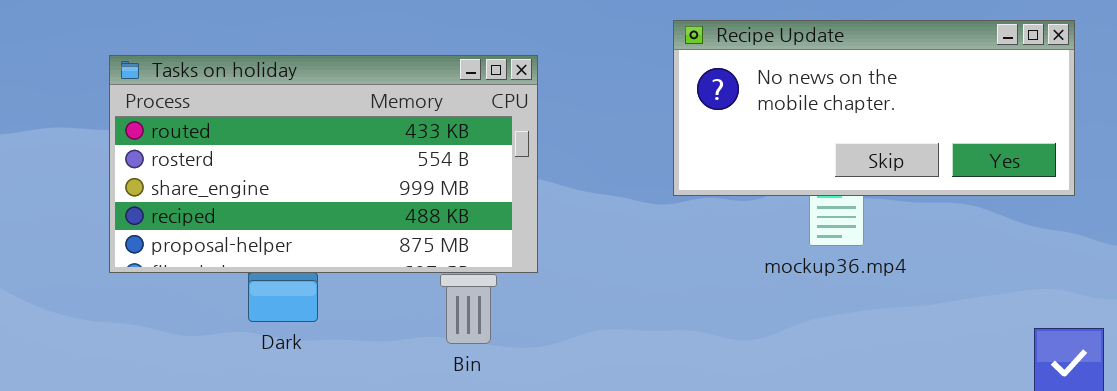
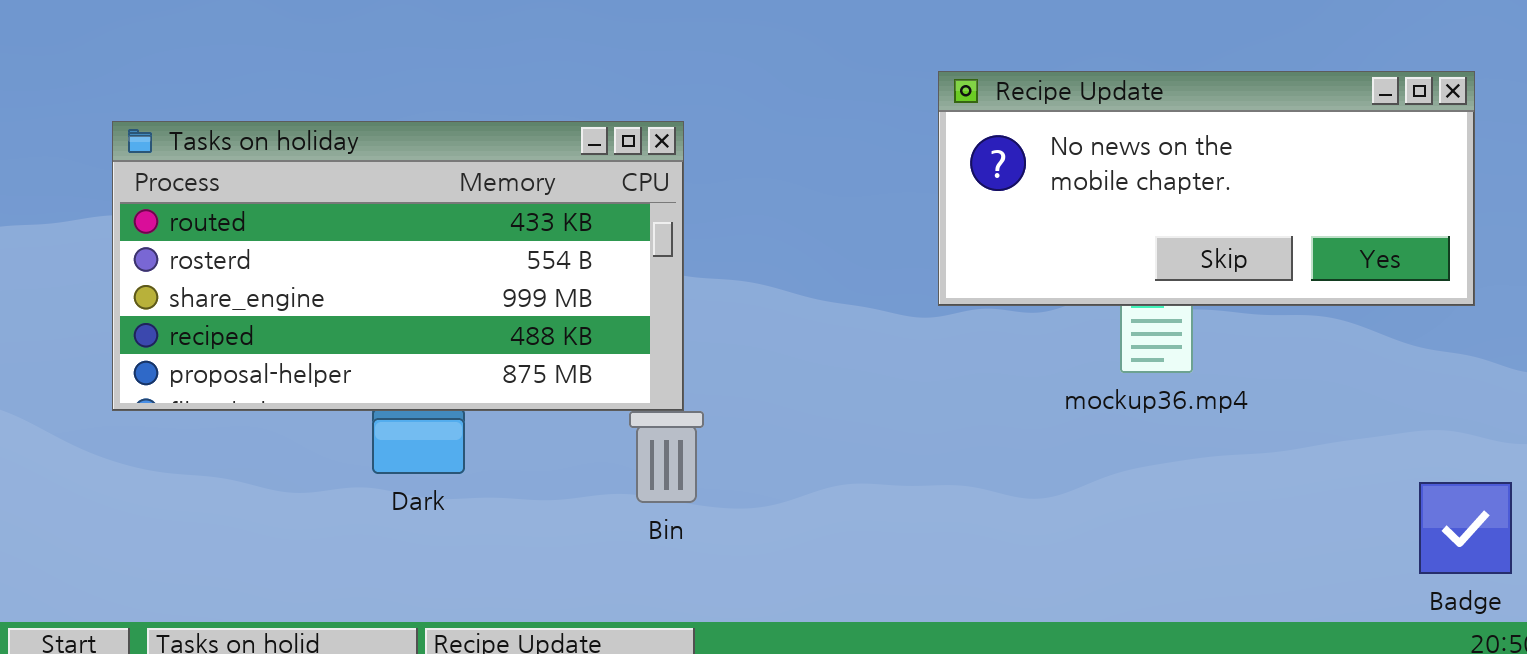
Tasks on holiday: [109,55,538,273] -> [112,121,684,411], moved

